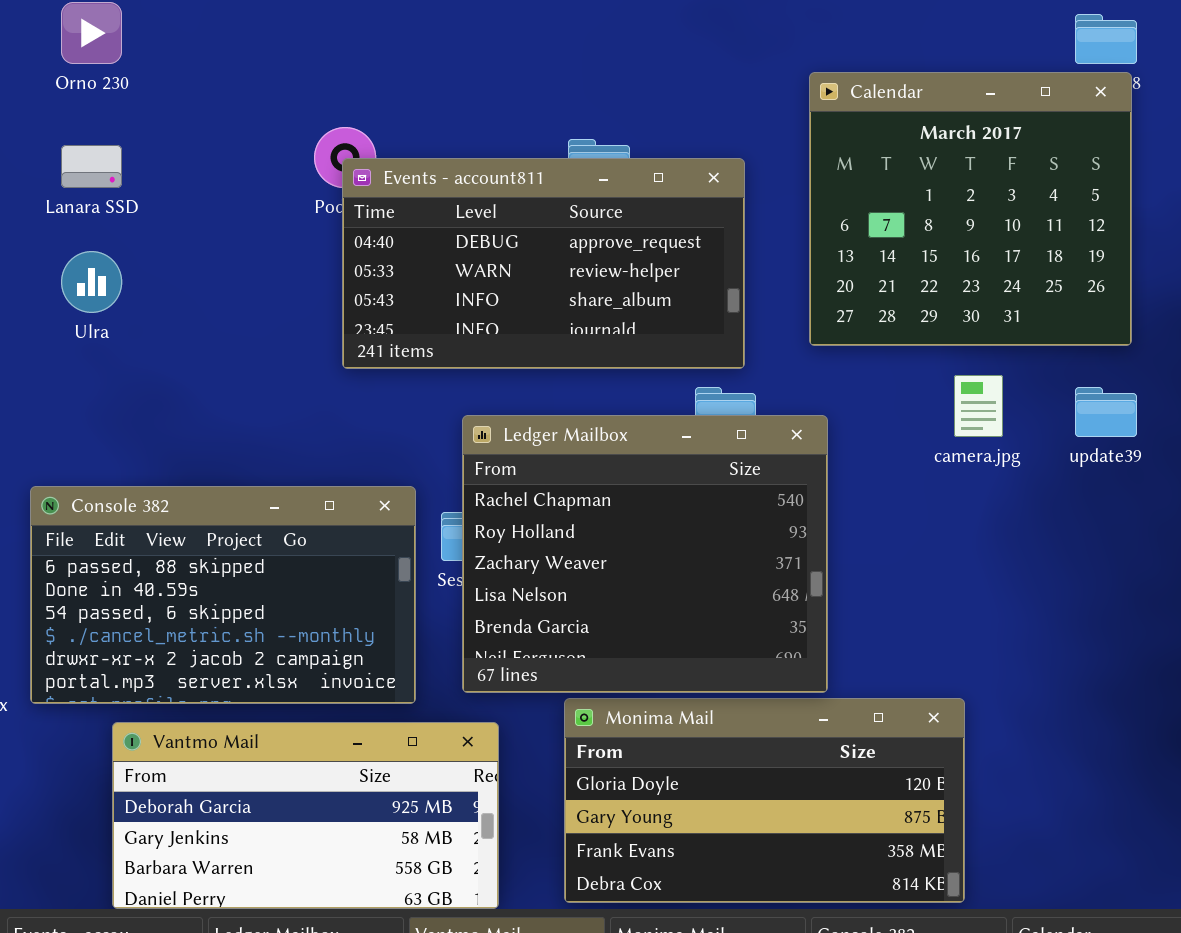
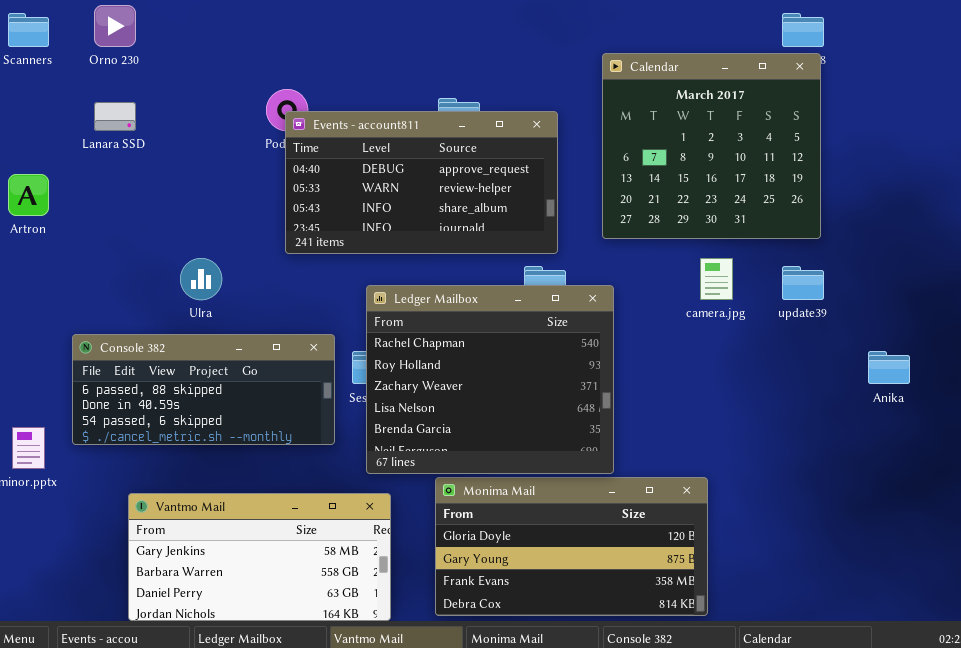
Ulra: [61,251,122,313] -> [180,258,222,300], moved
Console 382: [30,486,416,704] -> [72,334,335,445], resized
Vantmo Mail: [112,722,499,909] -> [128,493,391,621], scrolled down 1 row

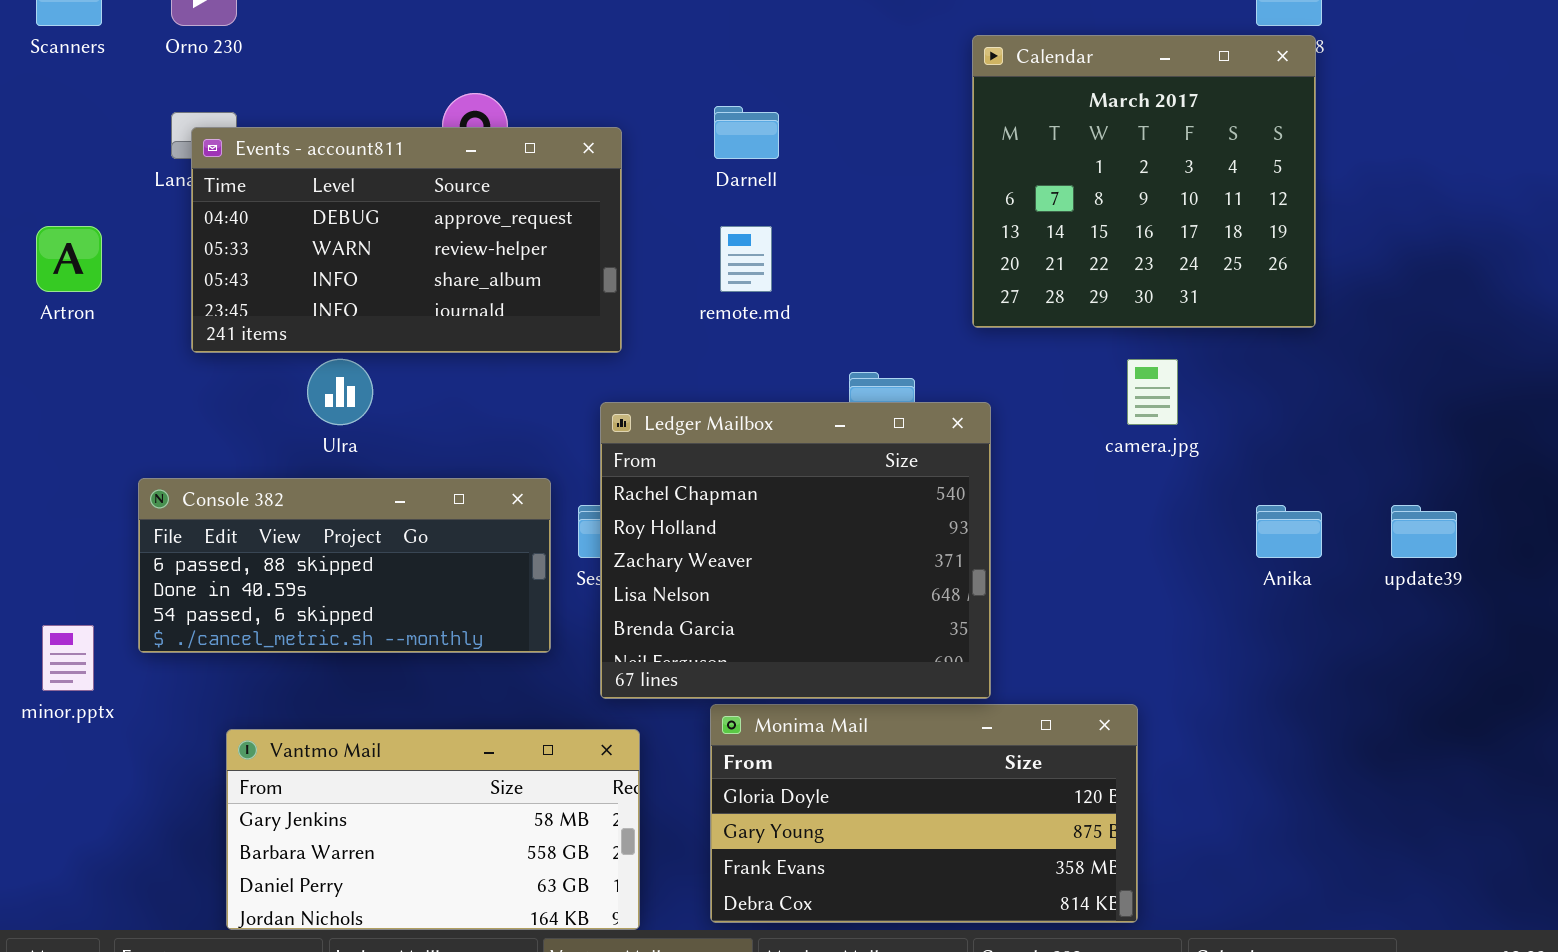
Events - account811: [285,111,558,254] -> [191,127,622,353], moved
update39: [782,266,824,300] -> [1391,505,1457,558], moved
Anika: [868,351,910,384] -> [1256,505,1322,558], moved

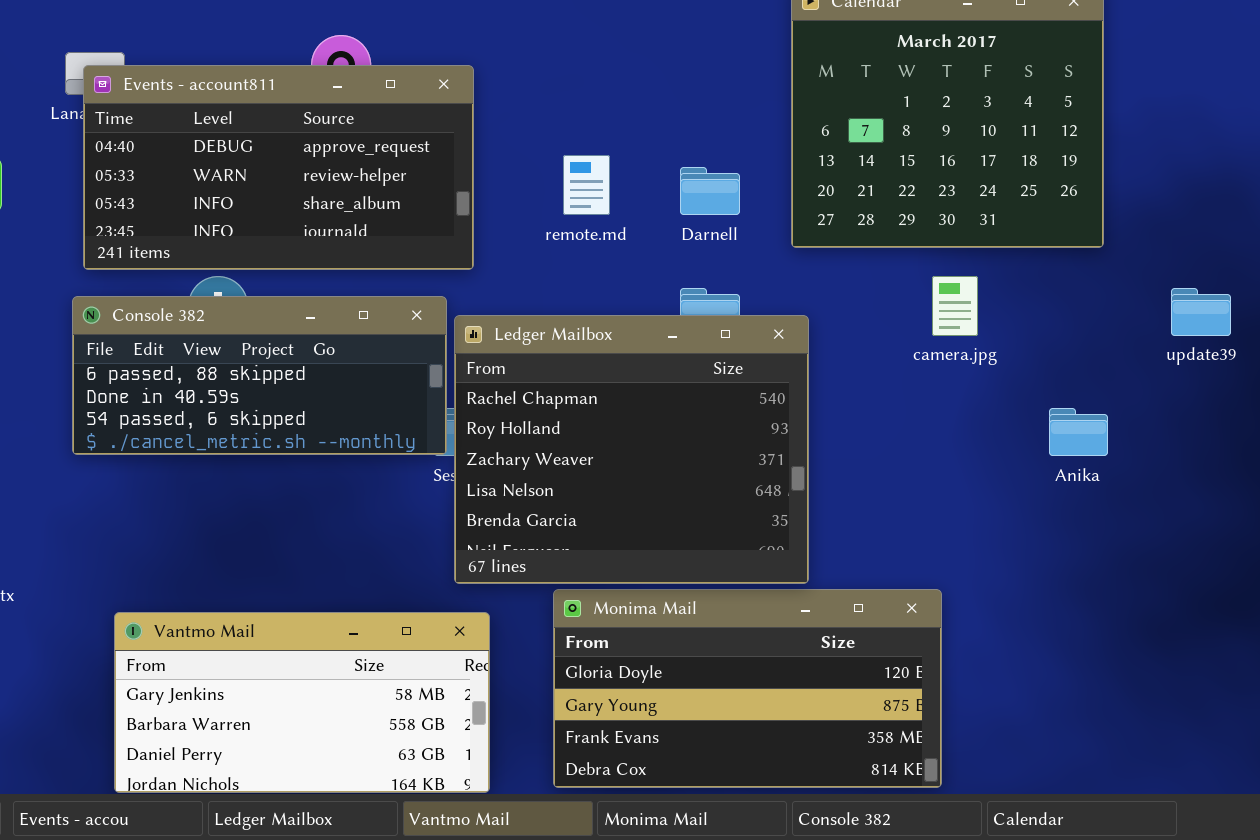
Darnell: [714,106,779,159] -> [680,167,740,215], moved
Console 382: [138,478,551,653] -> [72,296,447,455], moved
update39: [1391,505,1457,558] -> [1171,288,1231,336], moved

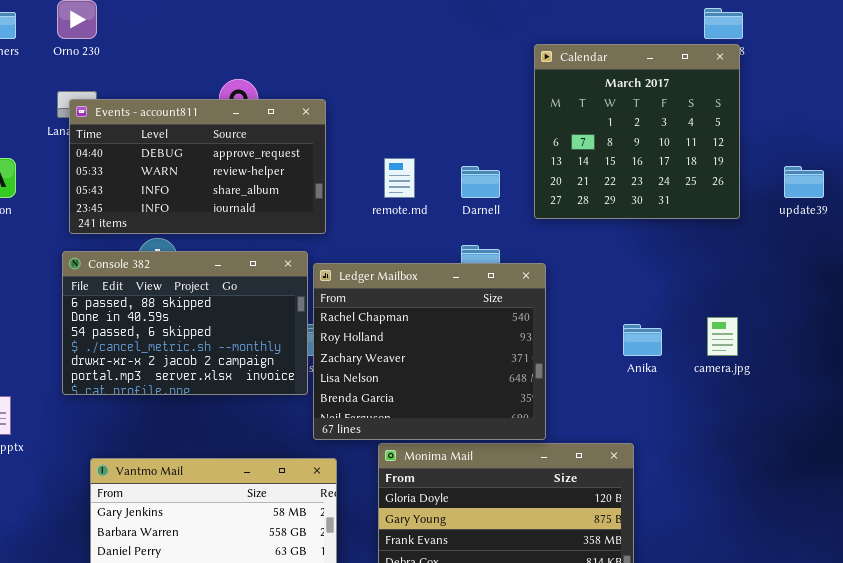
camera.jpg: [932,276,978,336] -> [707,317,738,356], moved
update39: [1171,288,1231,336] -> [784,166,824,198], moved
Console 382: [72,296,447,455] -> [62,251,308,395], resized
Anika: [1049,408,1108,456] -> [623,324,662,356], moved

